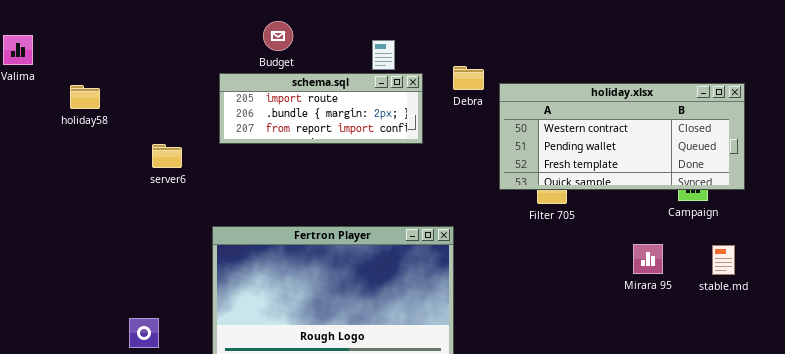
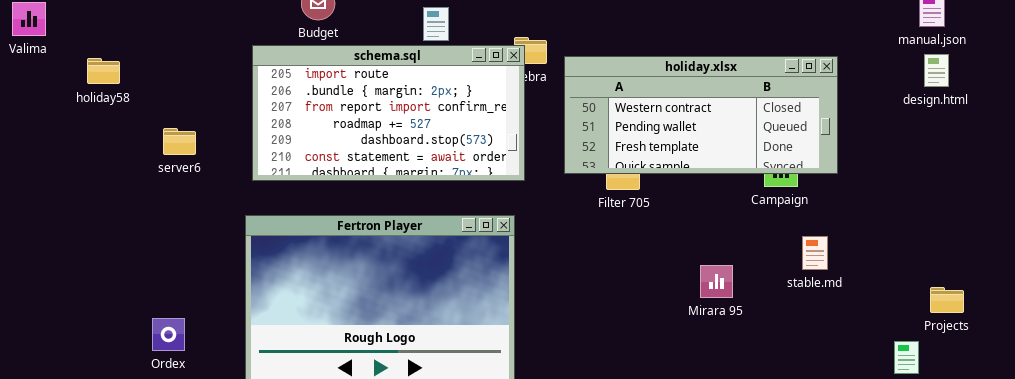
schema.sql: [219,73,423,144] -> [252,45,525,181], resized
server6: [152,144,182,168] -> [163,128,196,155], moved
Mirara 95: [633,244,663,274] -> [700,265,733,298], moved

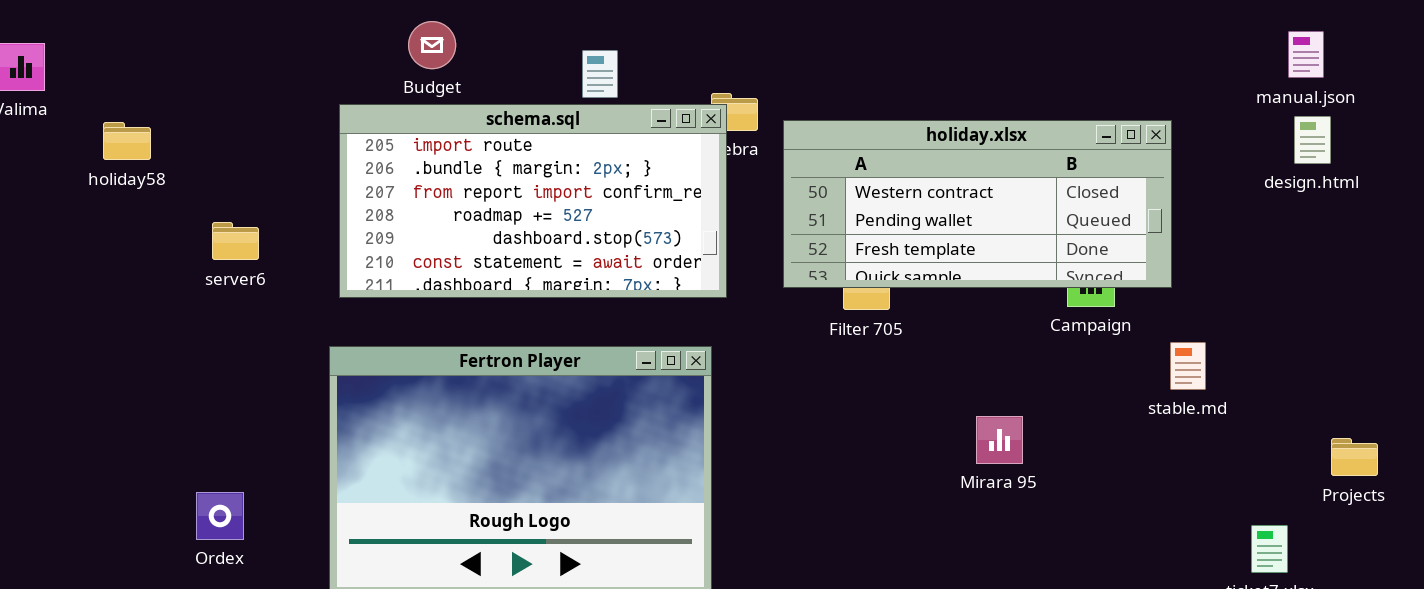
stable.md: [802,236,828,270] -> [1170,342,1206,390], moved
Projects: [930,287,964,313] -> [1331,438,1378,476], moved

